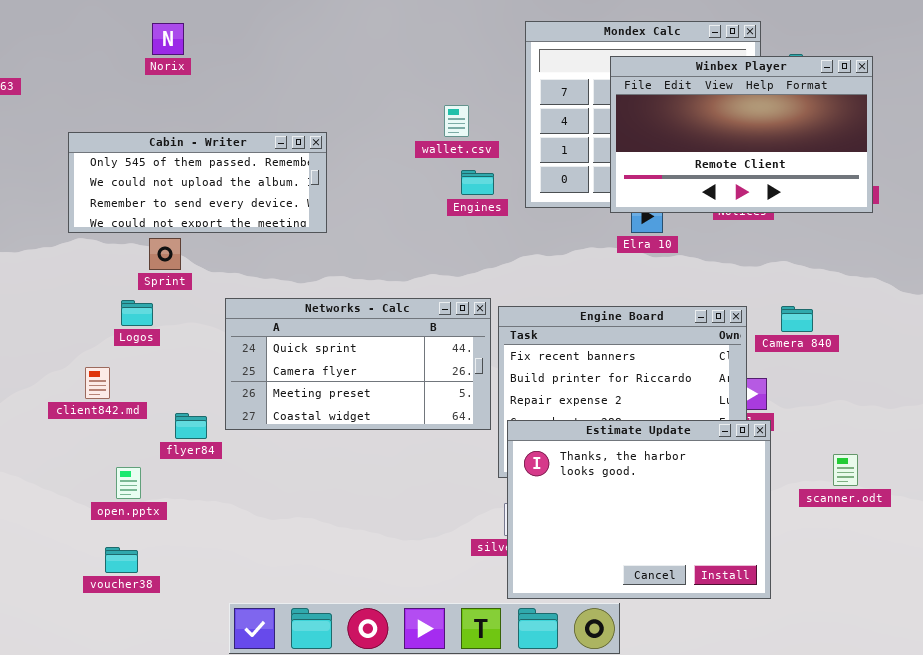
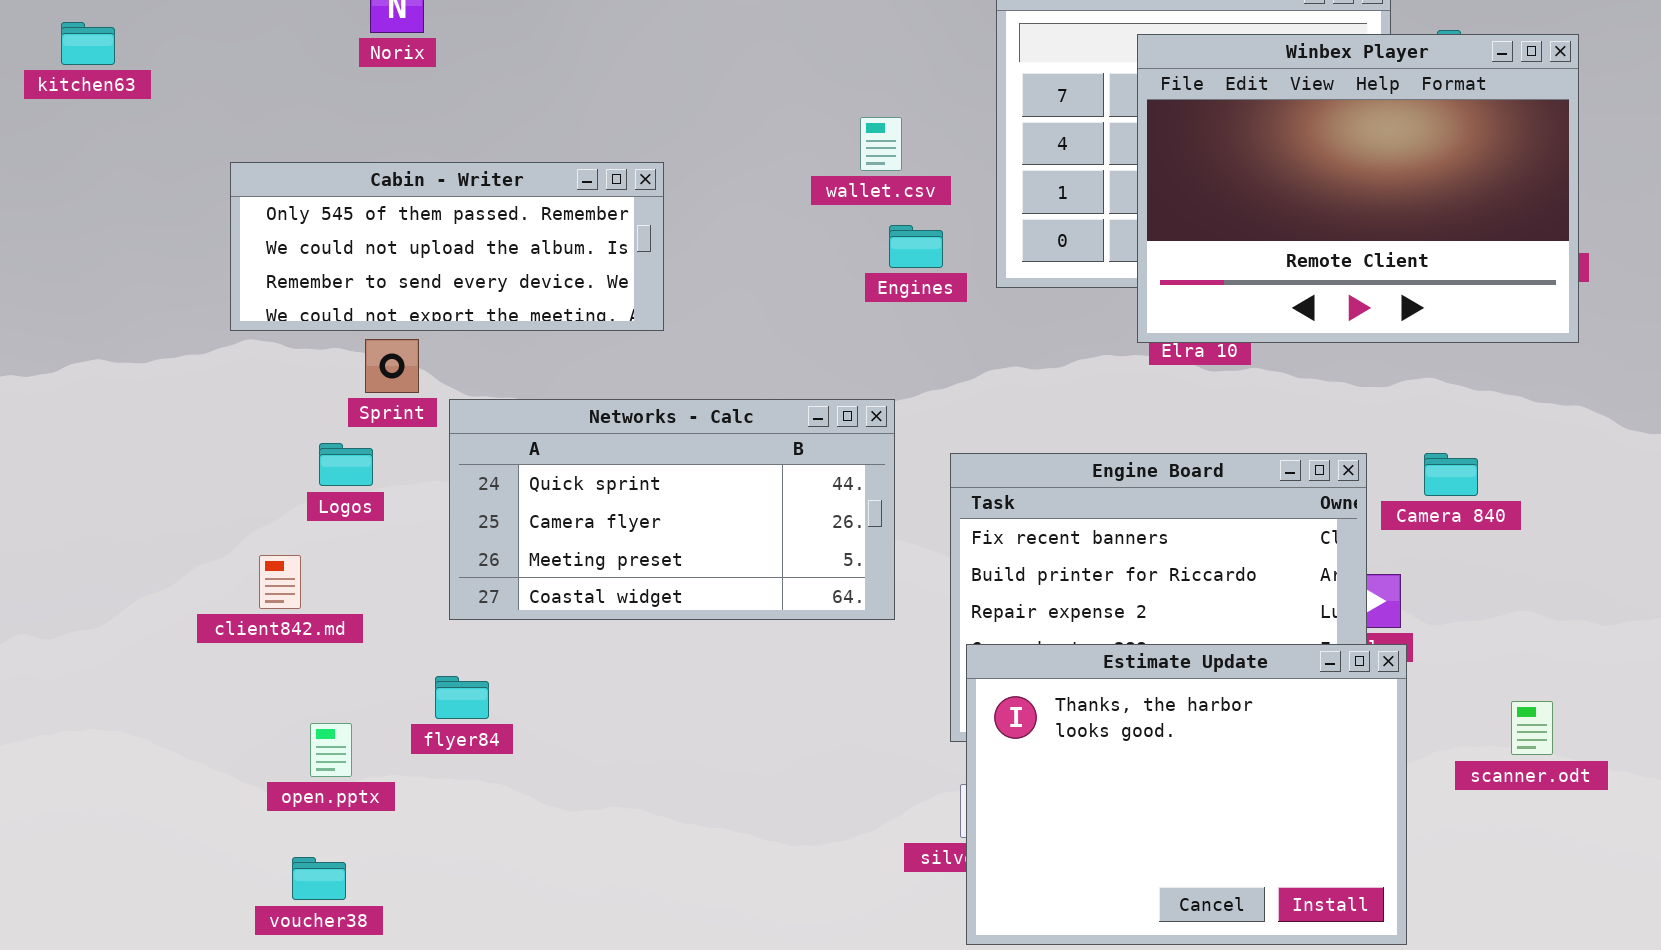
Winbex Player: [610,56,873,213] -> [1137,34,1579,343], resized
Networks - Calc: [225,298,491,430] -> [449,399,895,620], moved
flyer84: [175,413,207,439] -> [435,676,489,719], moved

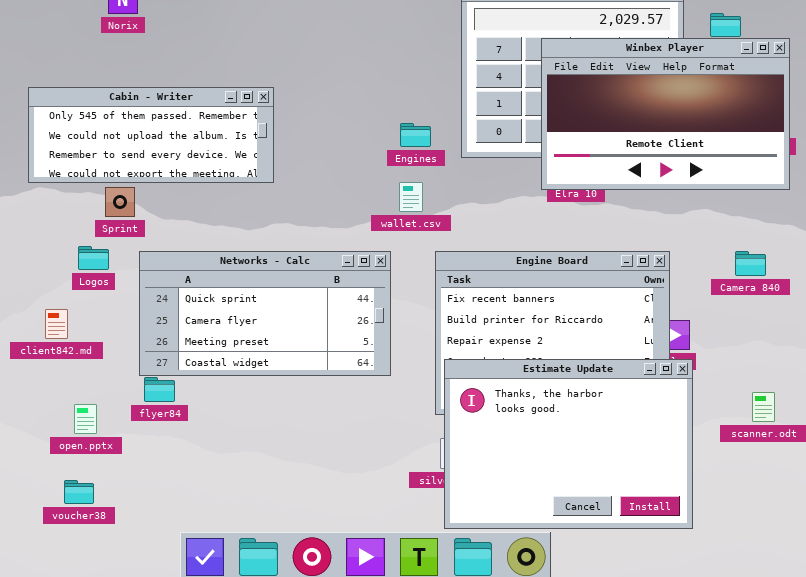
Winbex Player: [1137,34,1579,343] -> [541,38,790,190], resized
wallet.csv: [860,117,902,171] -> [399,182,423,212], moved
Networks - Calc: [449,399,895,620] -> [139,251,391,376], moved
Camera 840: [1424,453,1478,496] -> [735,251,766,276], moved

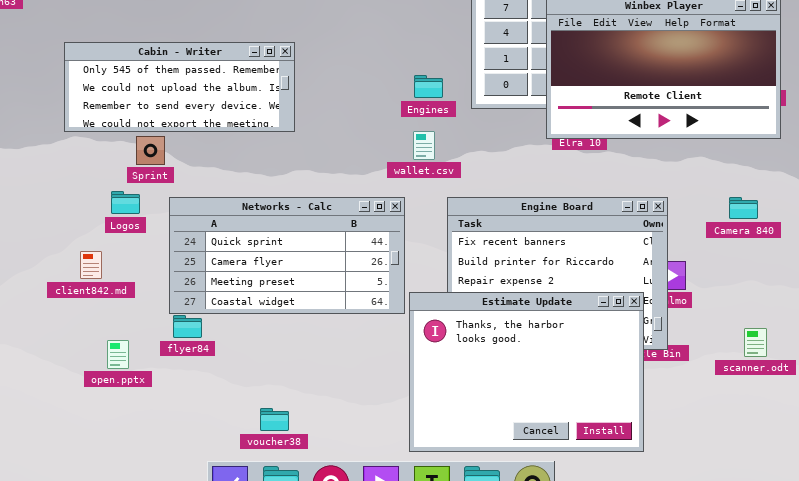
Estimate Update: [444,359,693,529] -> [409,292,644,452], moved
voucher38: [64,480,94,504] -> [260,408,289,431], moved

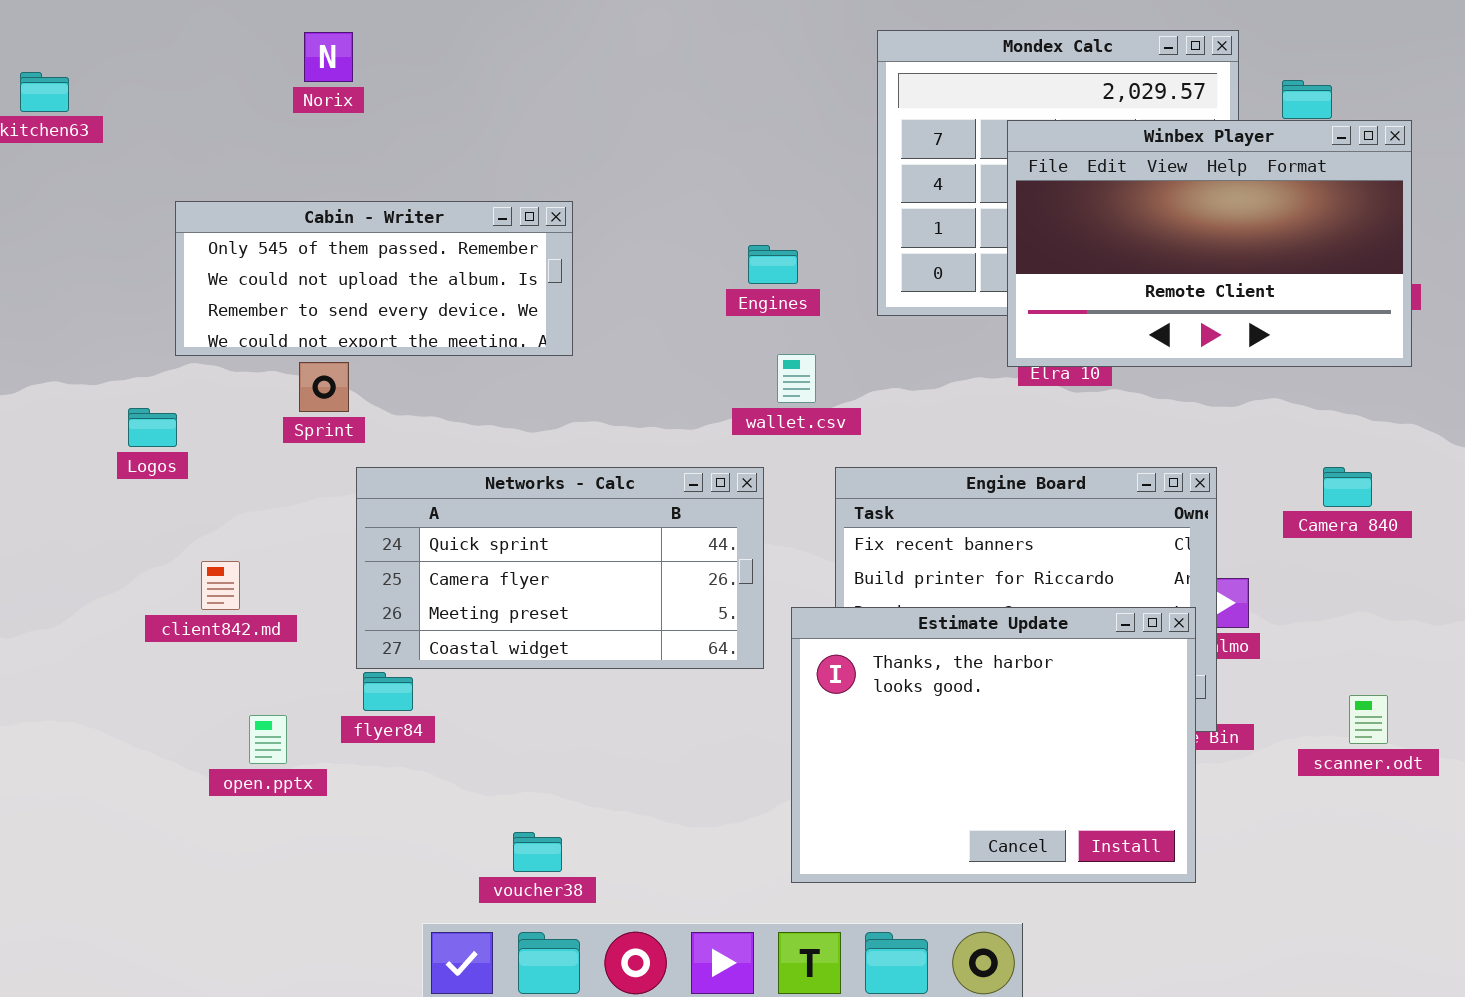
Engines: [414,75,443,98] -> [748,245,798,284], moved
Logos: [111,191,140,214] -> [128,408,177,447], moved
Estimate Update: [409,292,644,452] -> [791,607,1196,883], moved

